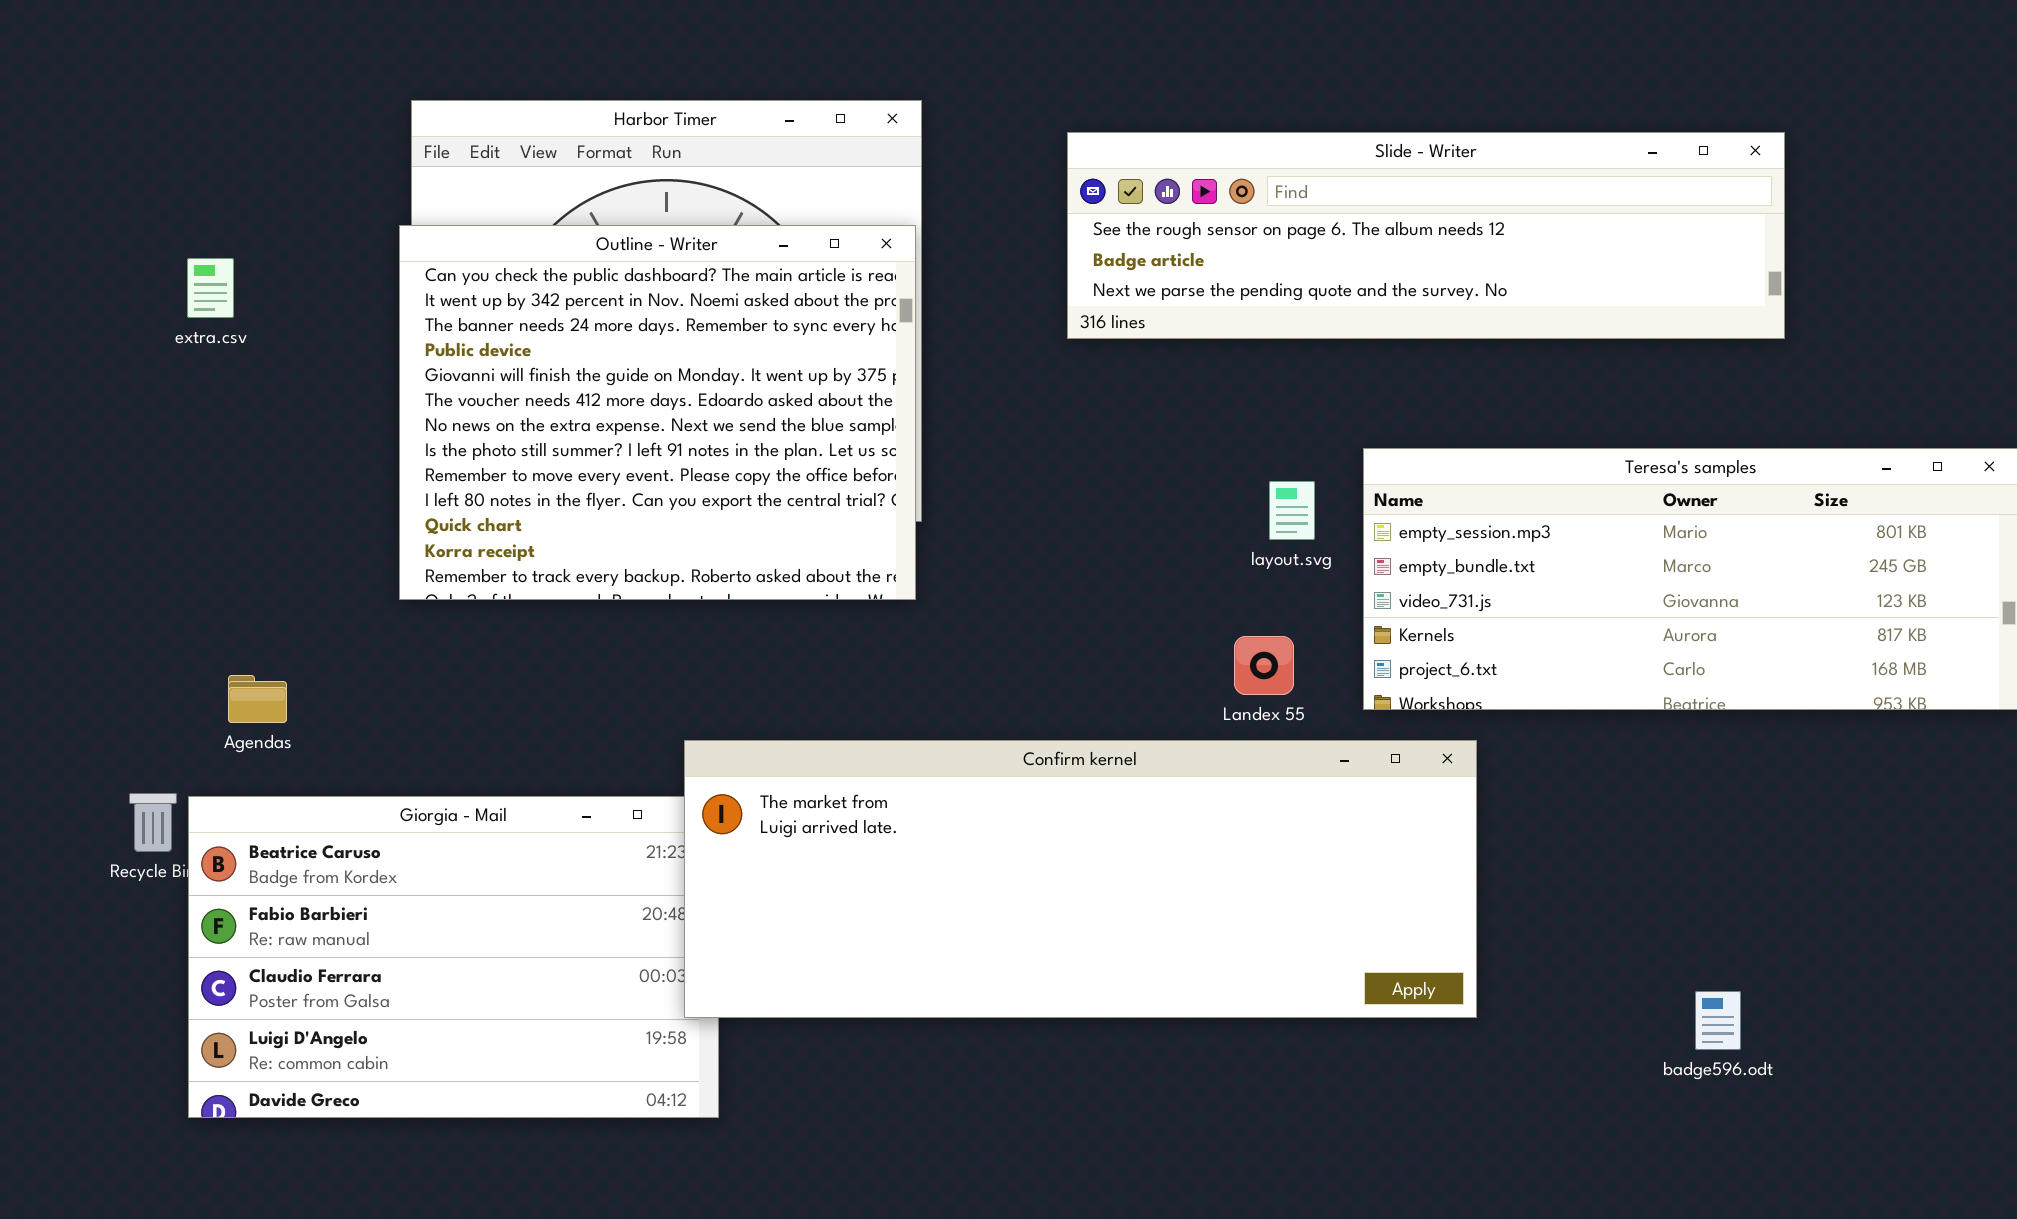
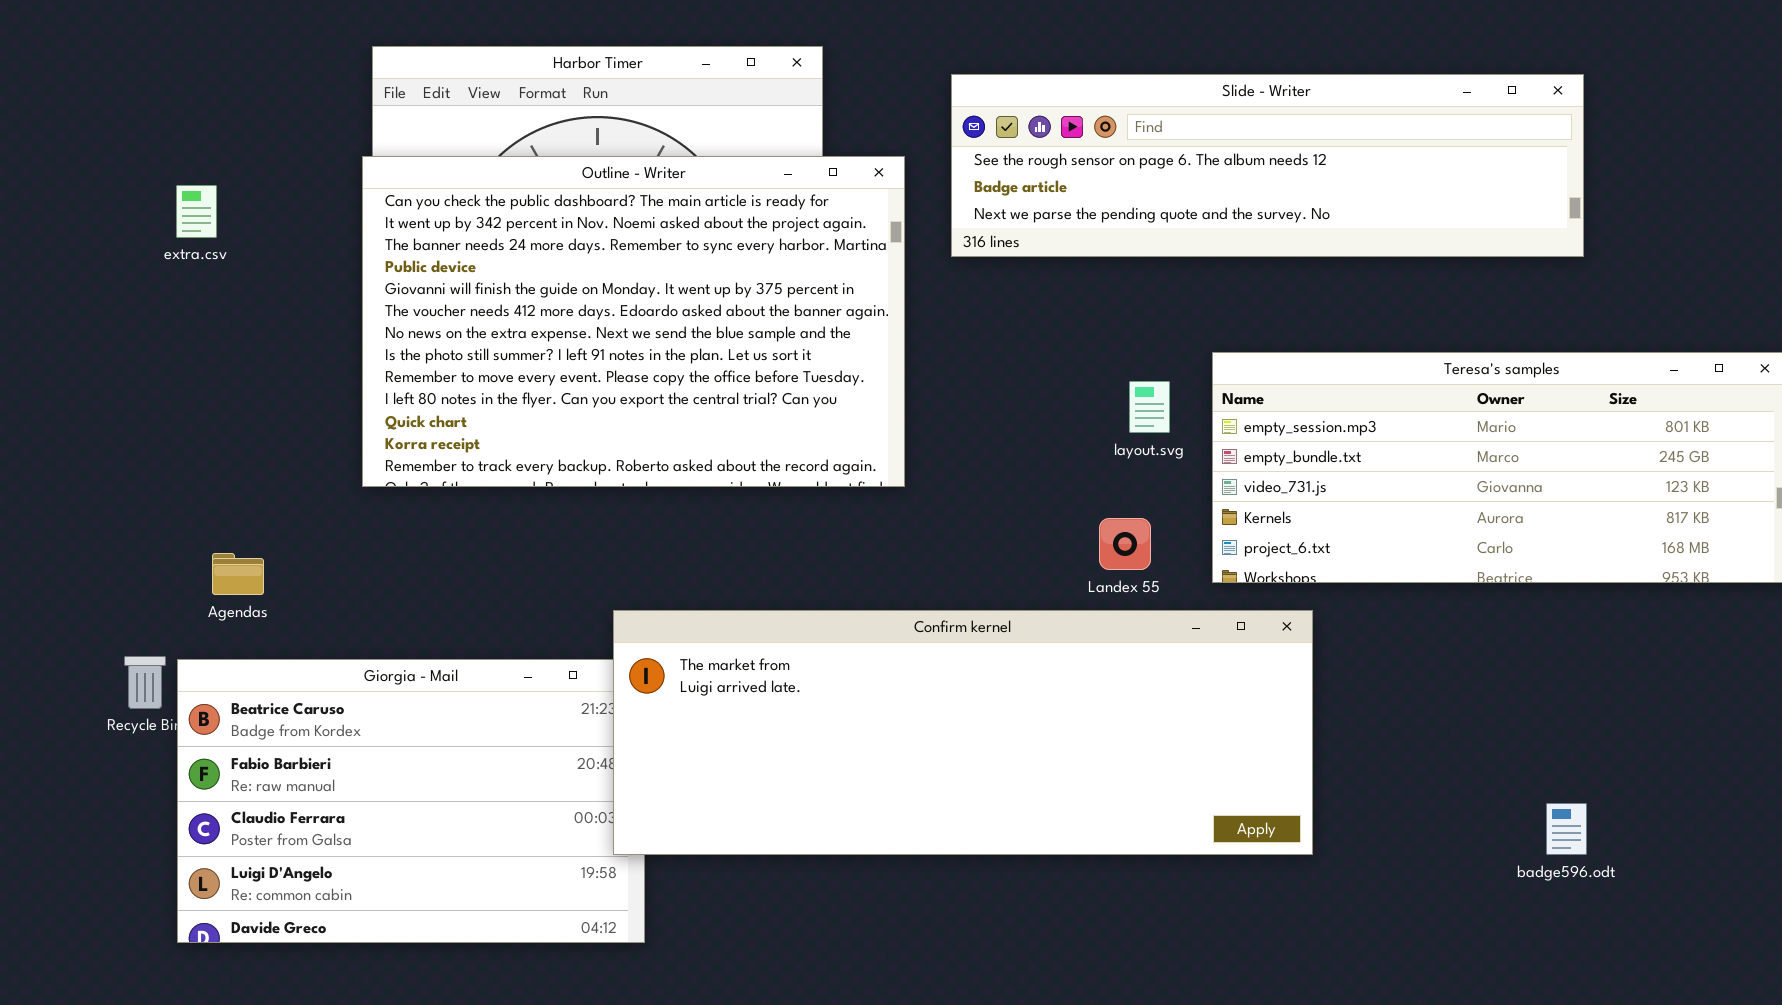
Outline - Writer: [399,225,916,600] -> [362,156,905,487], resized
badge596.odt: [1695,991,1741,1050] -> [1546,803,1587,855], moved

